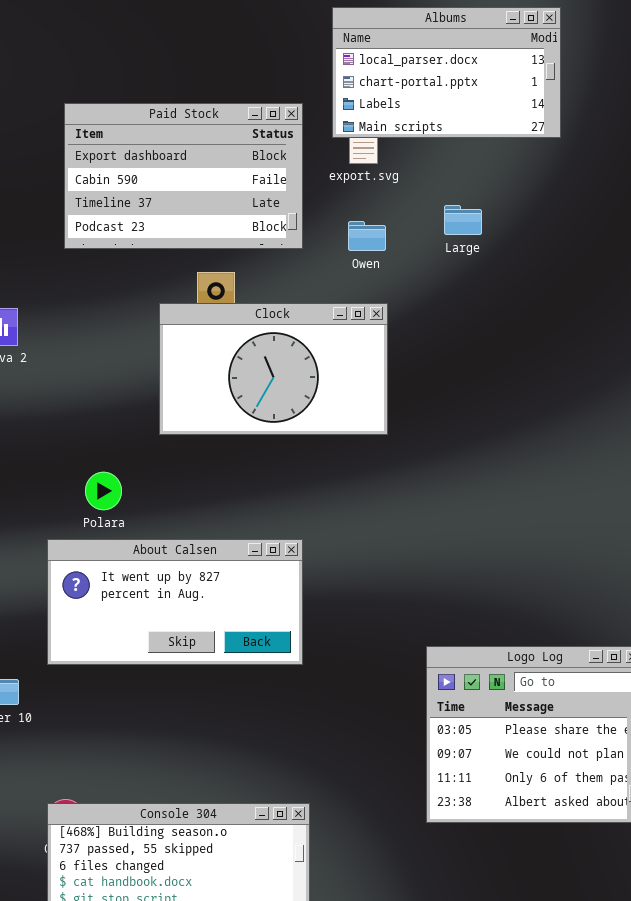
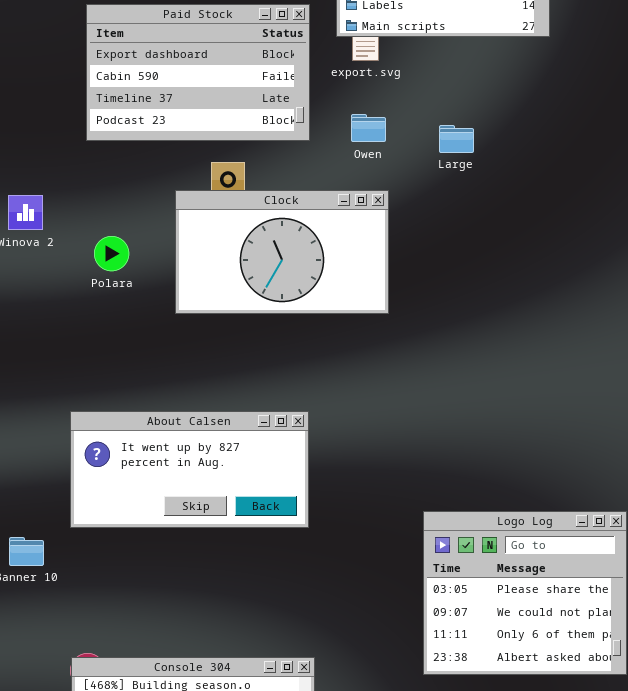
Large: [444,205,482,235] -> [439,125,474,153], moved
Polara: [85,472,122,510] -> [94,236,129,271], moved

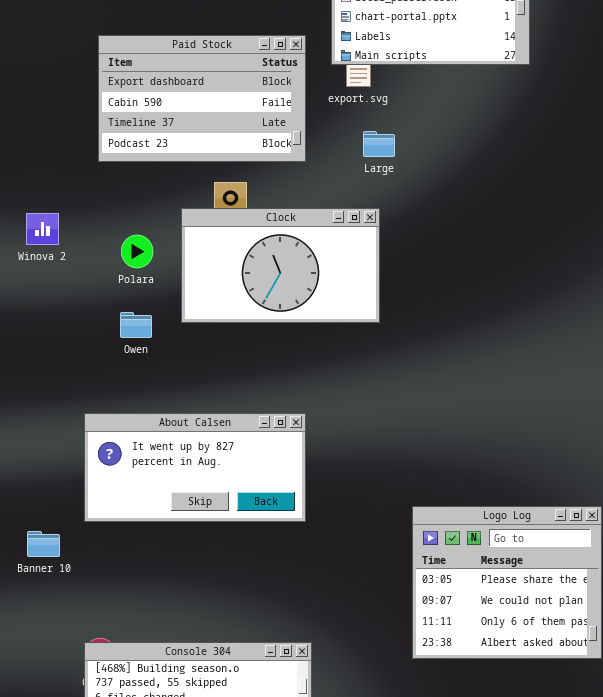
Owen: [351,114,386,142] -> [120,312,152,338], moved
Large: [439,125,474,153] -> [363,131,395,157], moved
Polara: [94,236,129,271] -> [121,235,153,268], moved

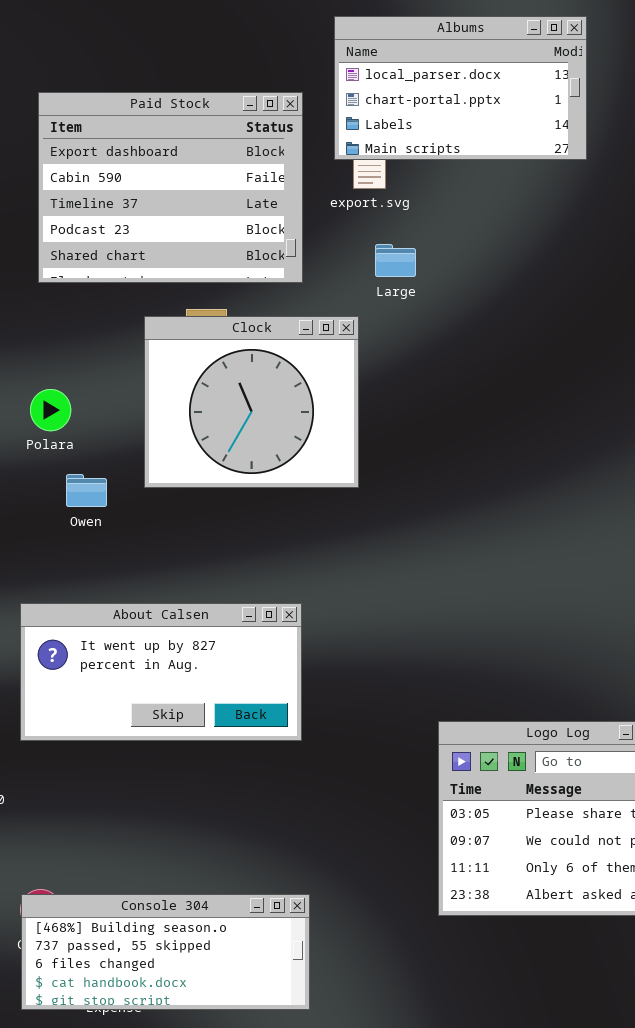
Paid Stock: [98,35,306,162] -> [38,92,303,283], resized
Clock: [181,208,380,323] -> [144,316,359,488], resized
Polara: [121,235,153,268] -> [30,389,71,431], moved

